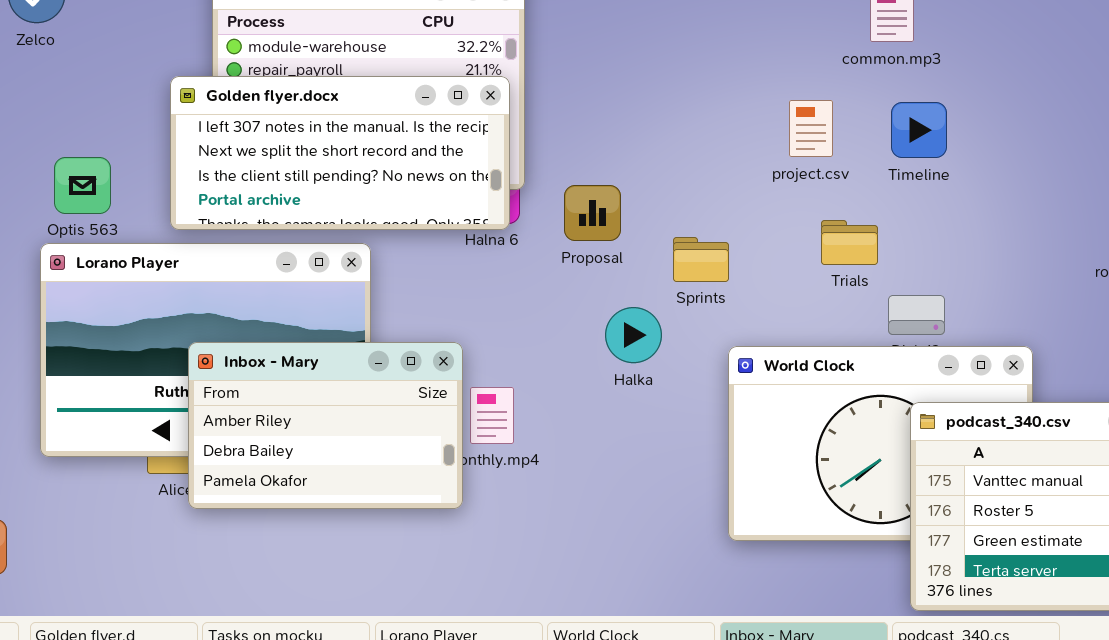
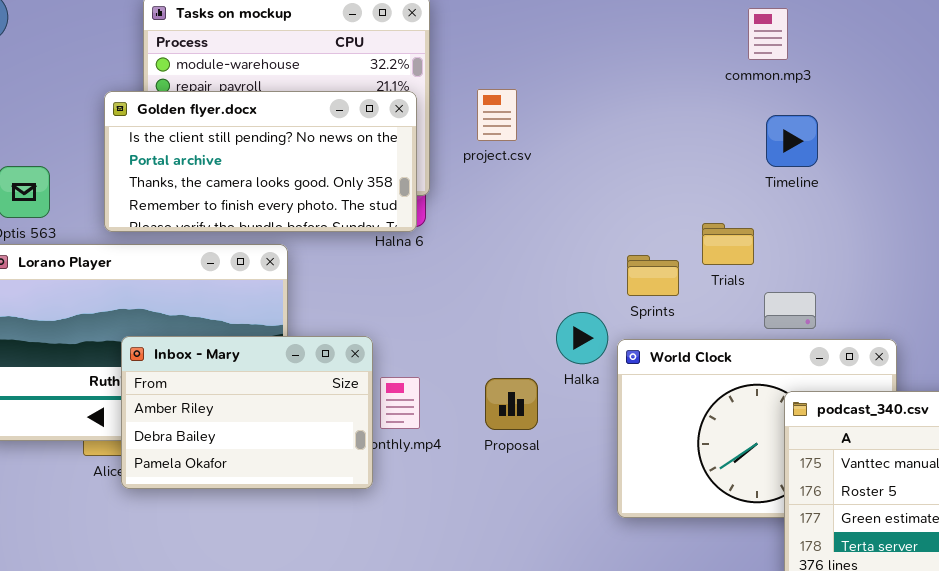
Golden flyer.docx: [170,76,510,230] -> [104,91,417,232], scrolled down 2 rows
project.csv: [789,100,833,157] -> [477,89,517,141], moved
Proposal: [564,185,621,241] -> [485,378,538,430], moved
Sprints: [673,237,729,282] -> [627,255,679,296], moved
Halka: [605,307,662,363] -> [556,312,608,364], moved

